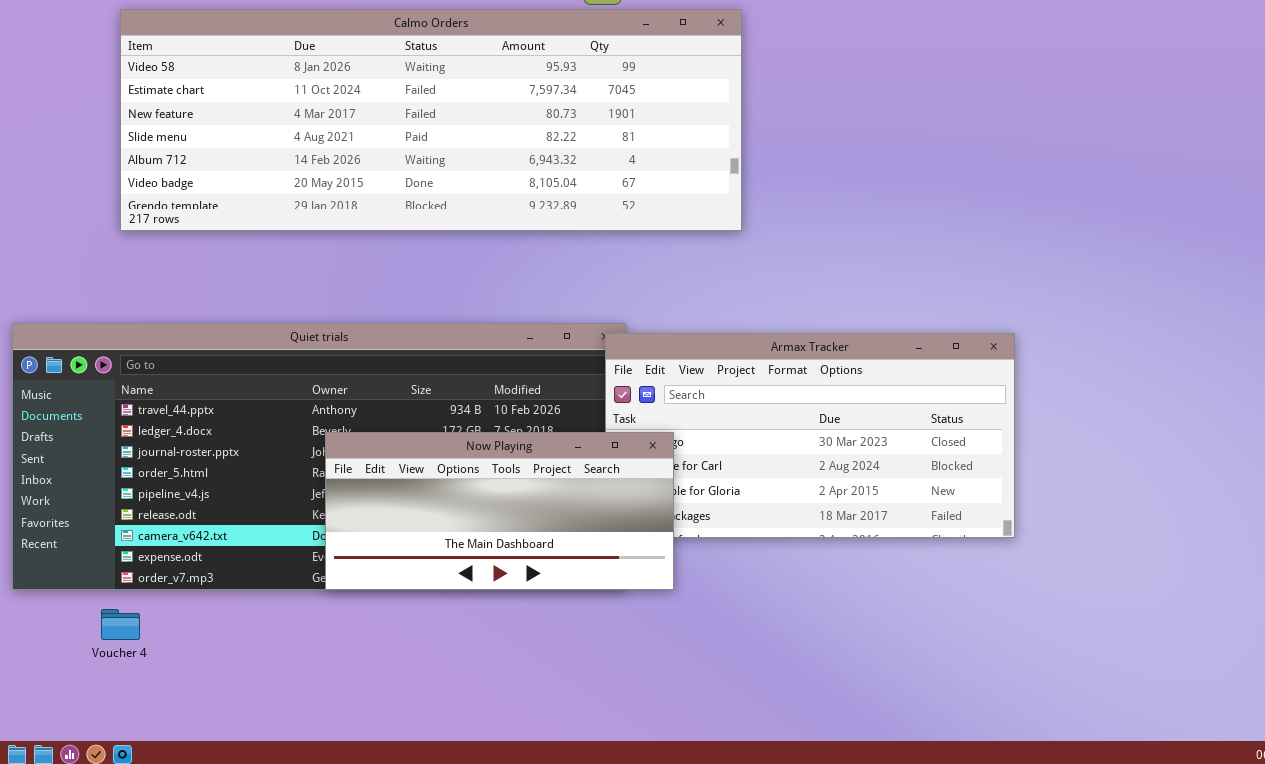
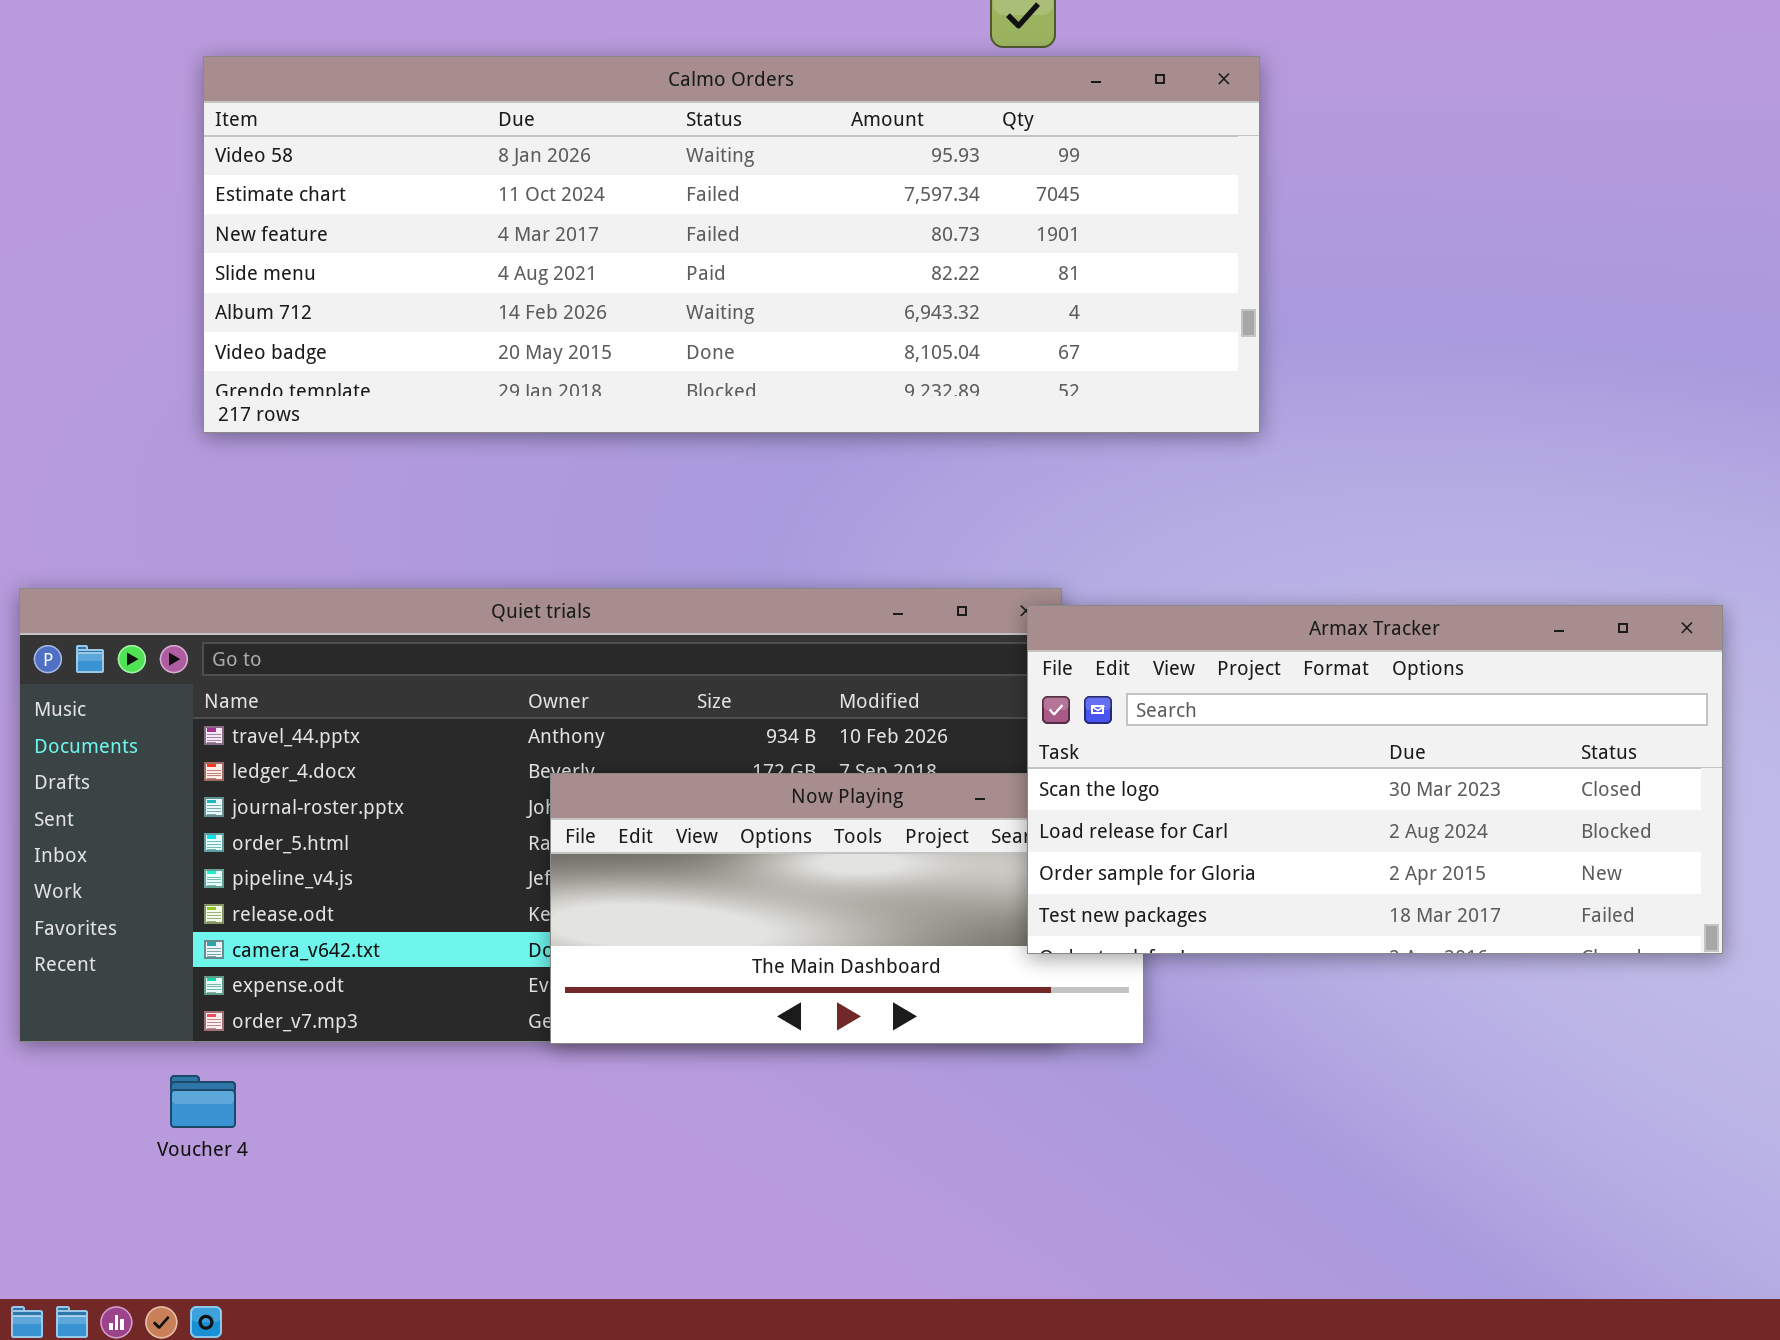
Armax Tracker: [605,333,1015,538] -> [1027,605,1723,954], raised

